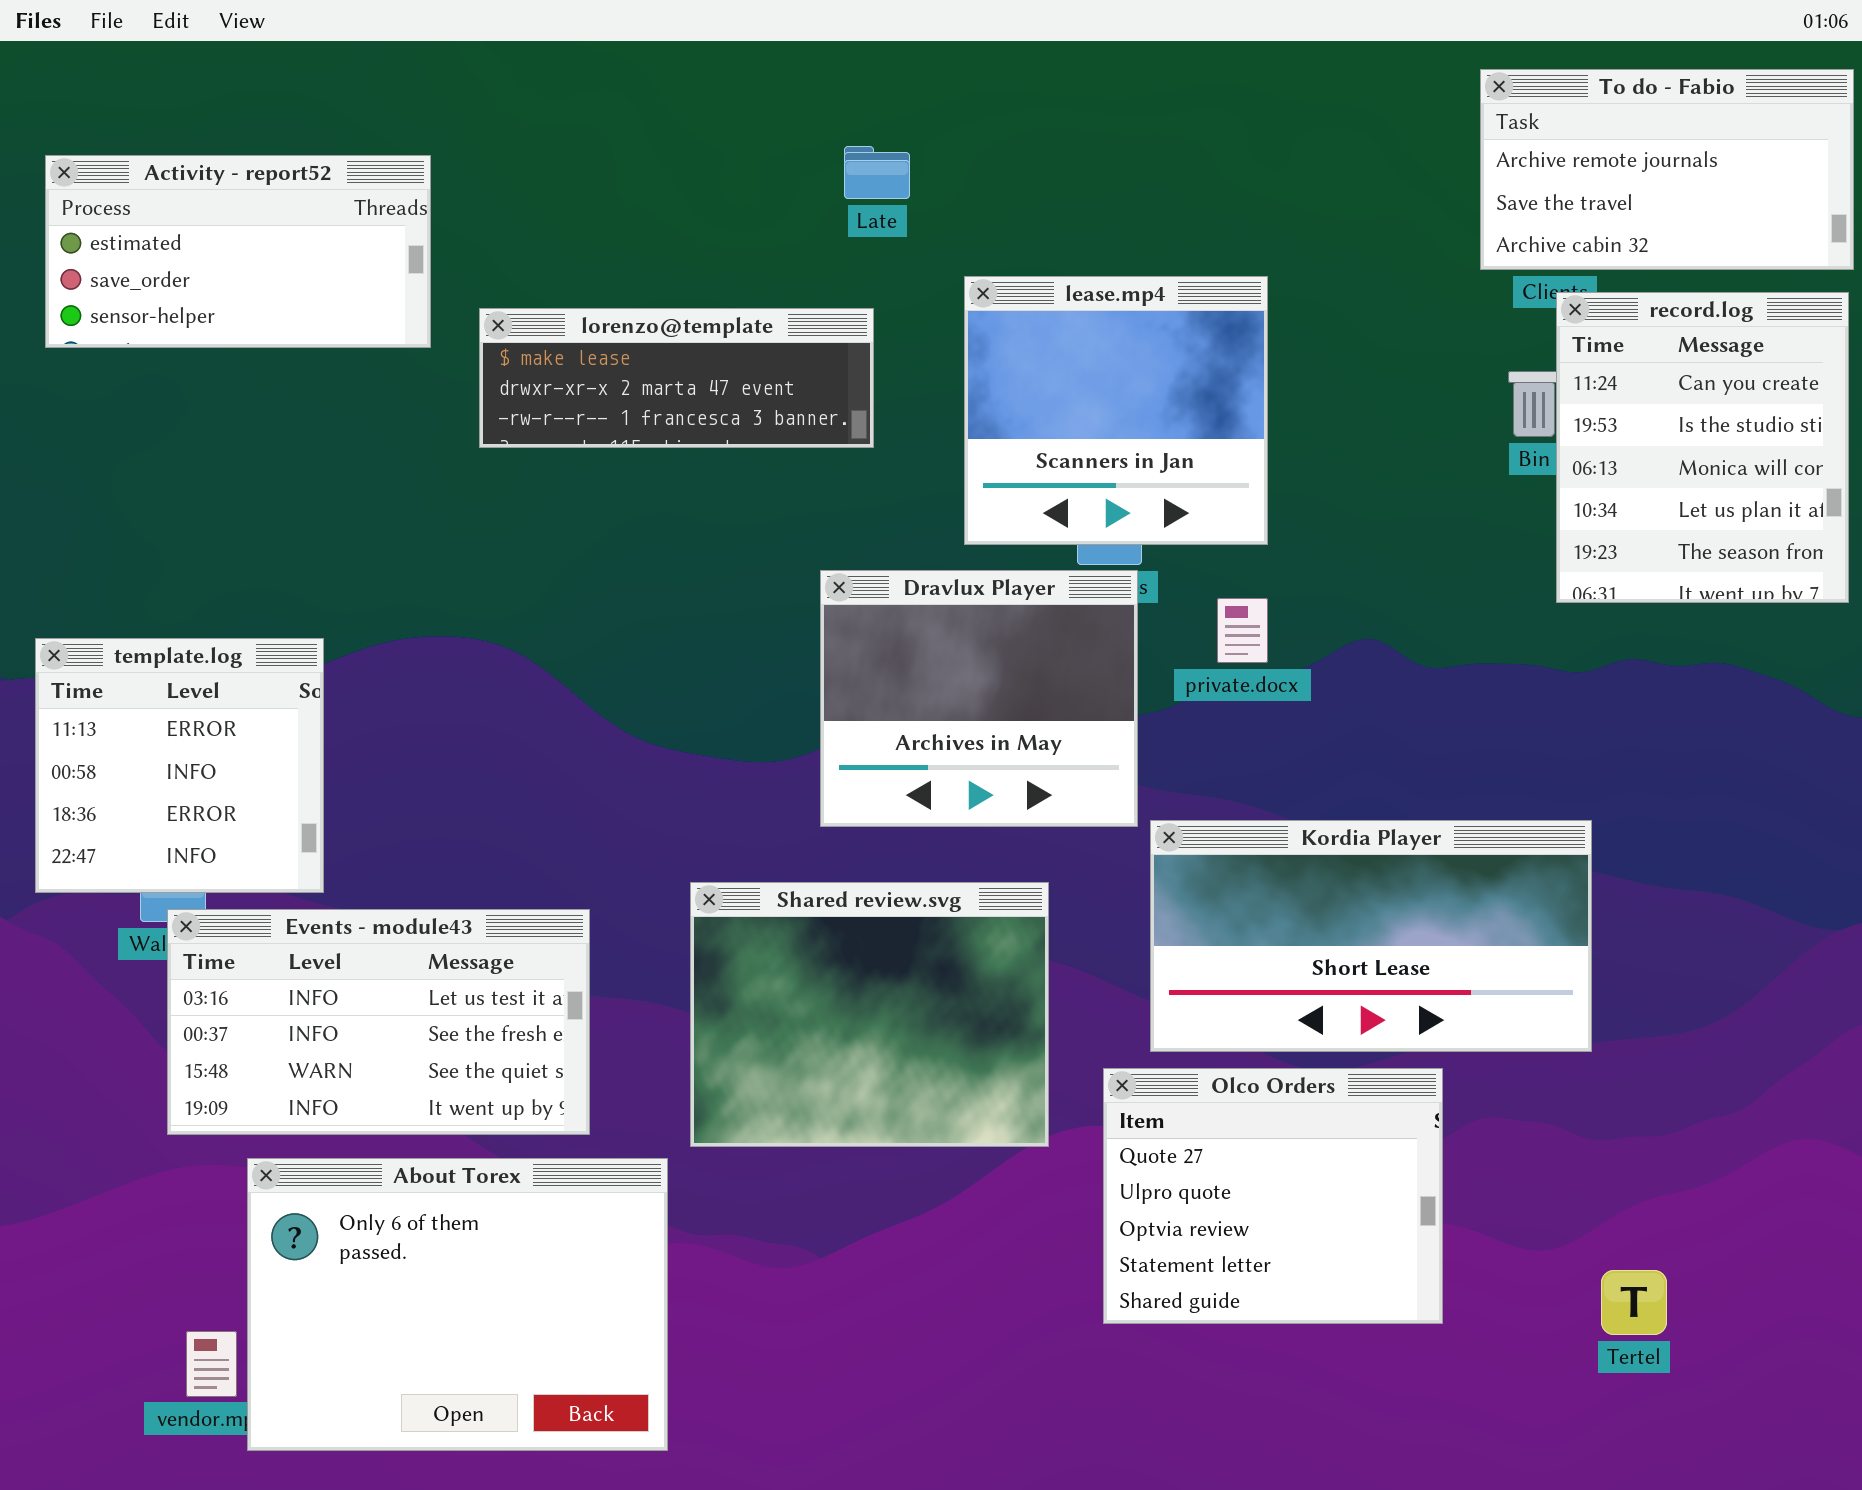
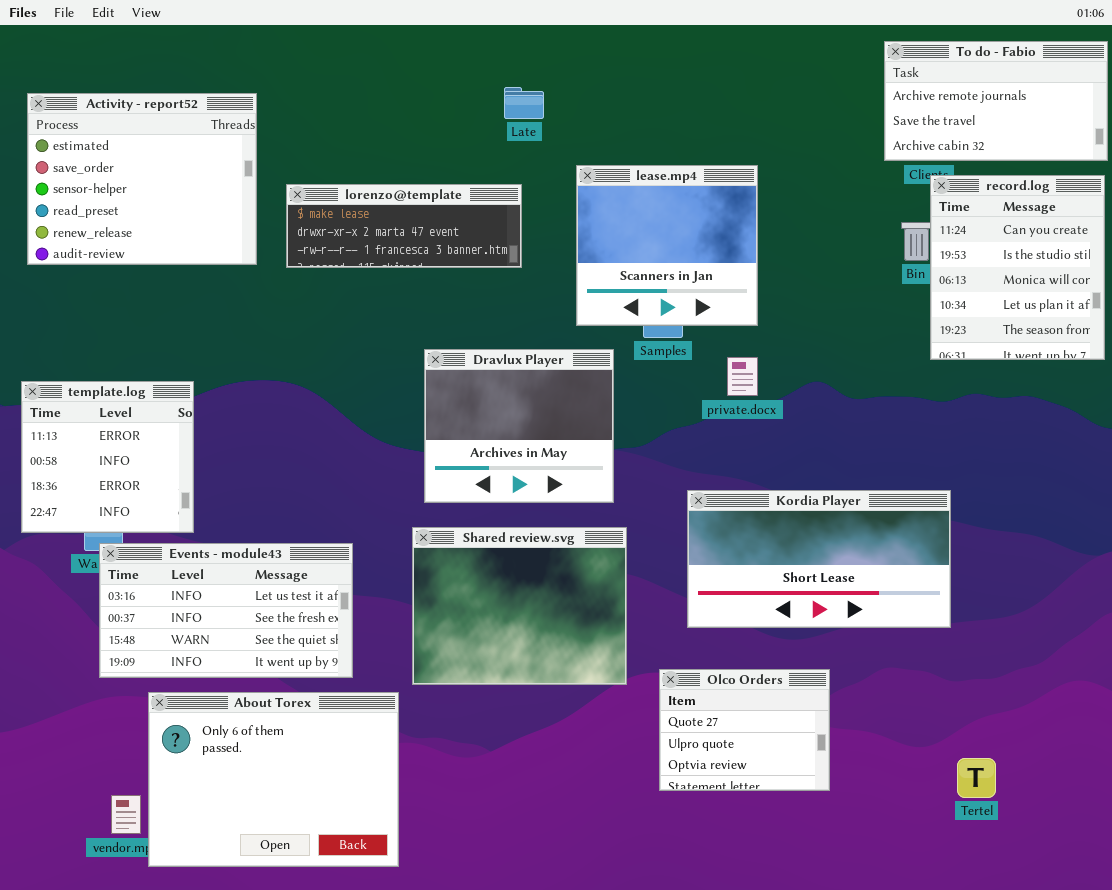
Activity - report52: [45,155,431,348] -> [27,93,257,265], resized
Dravlux Player: [820,570,1138,827] -> [424,349,614,503], moved
Olco Orders: [1103,1068,1443,1324] -> [659,669,830,791], resized

